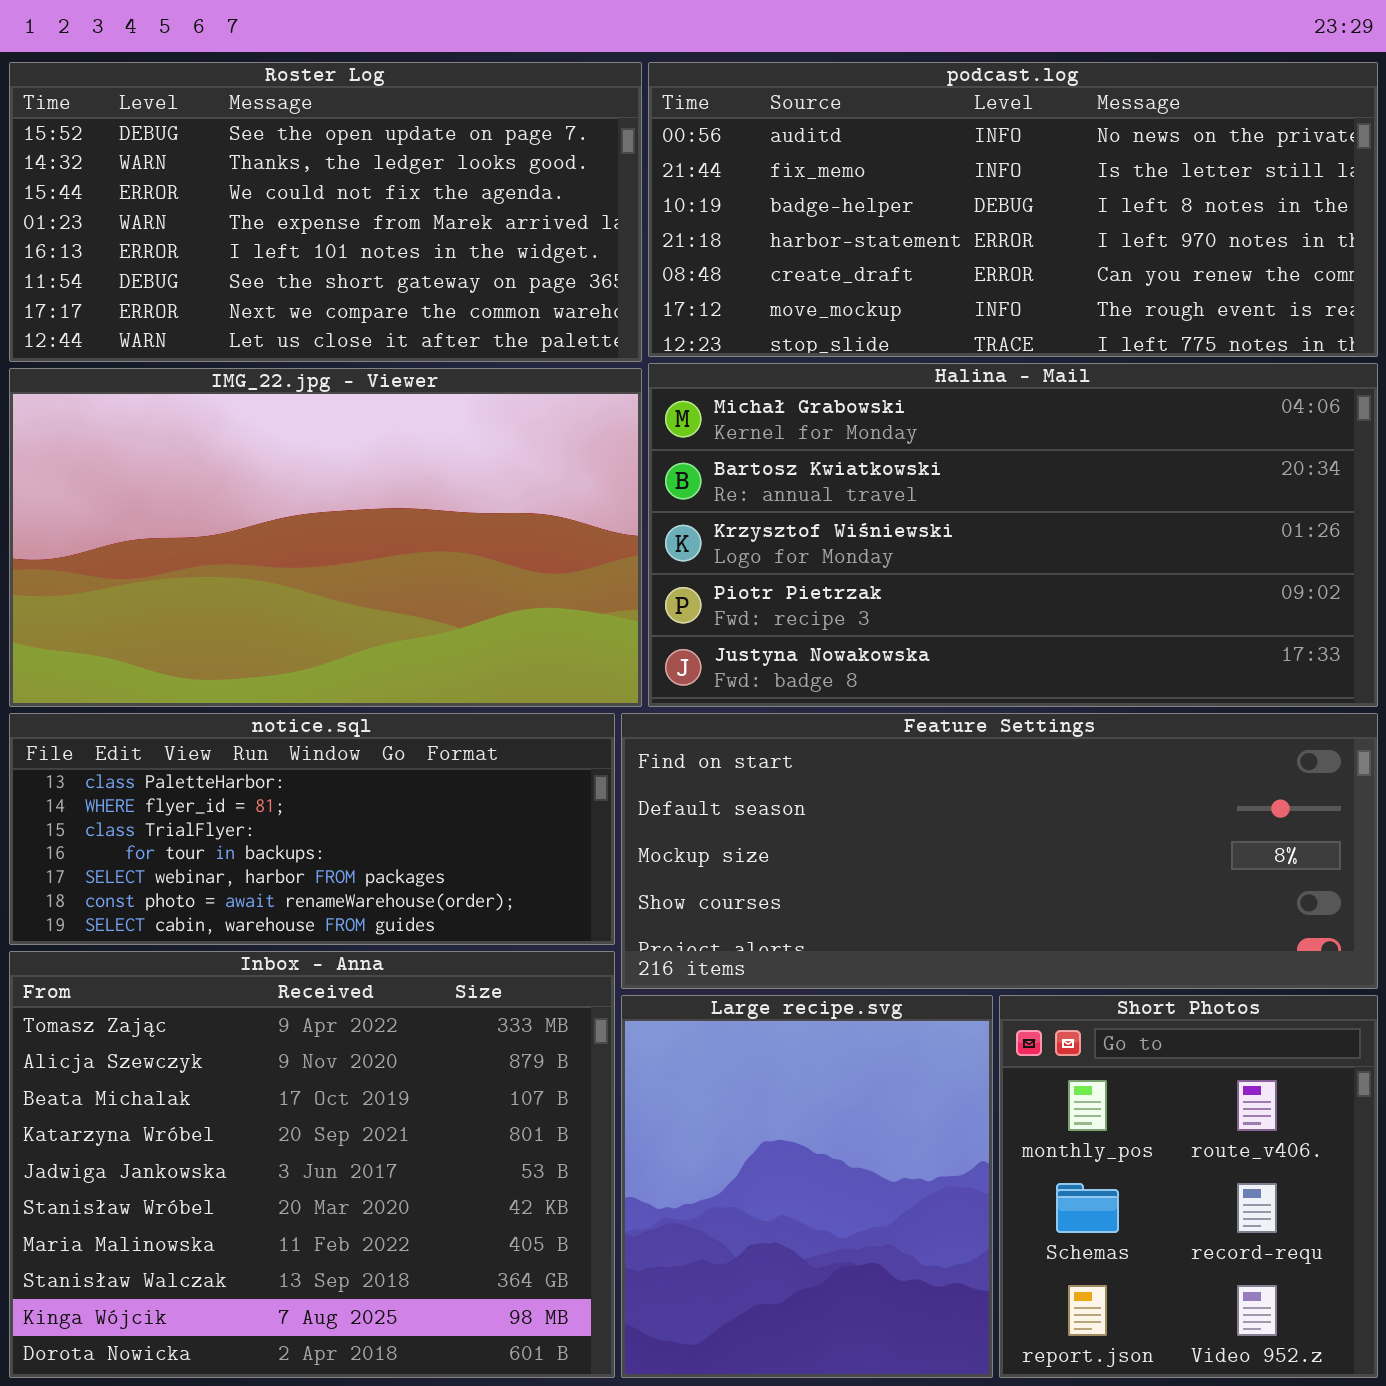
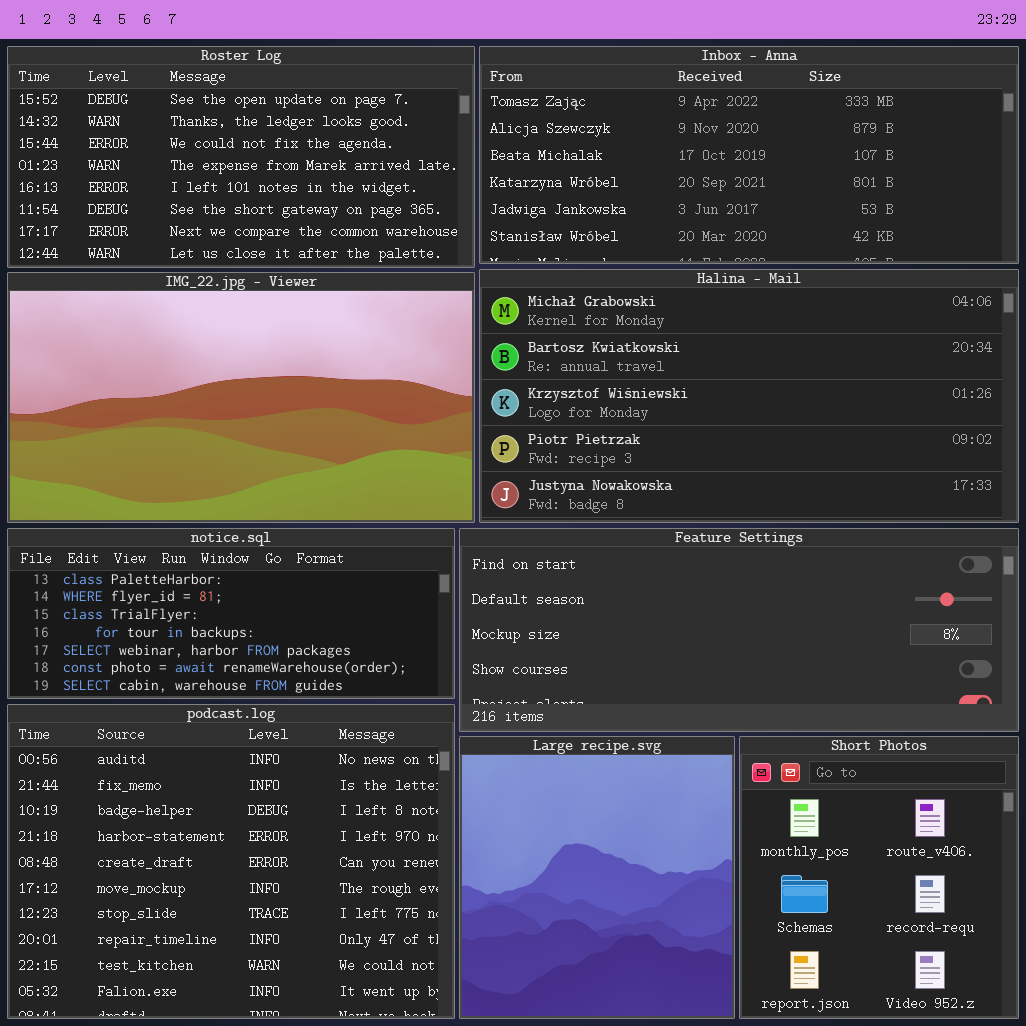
podcast.log: [648,62,1378,357] -> [7,704,455,1019], moved, resized
Inbox - Anna: [9,951,615,1378] -> [479,46,1019,264], moved, resized

